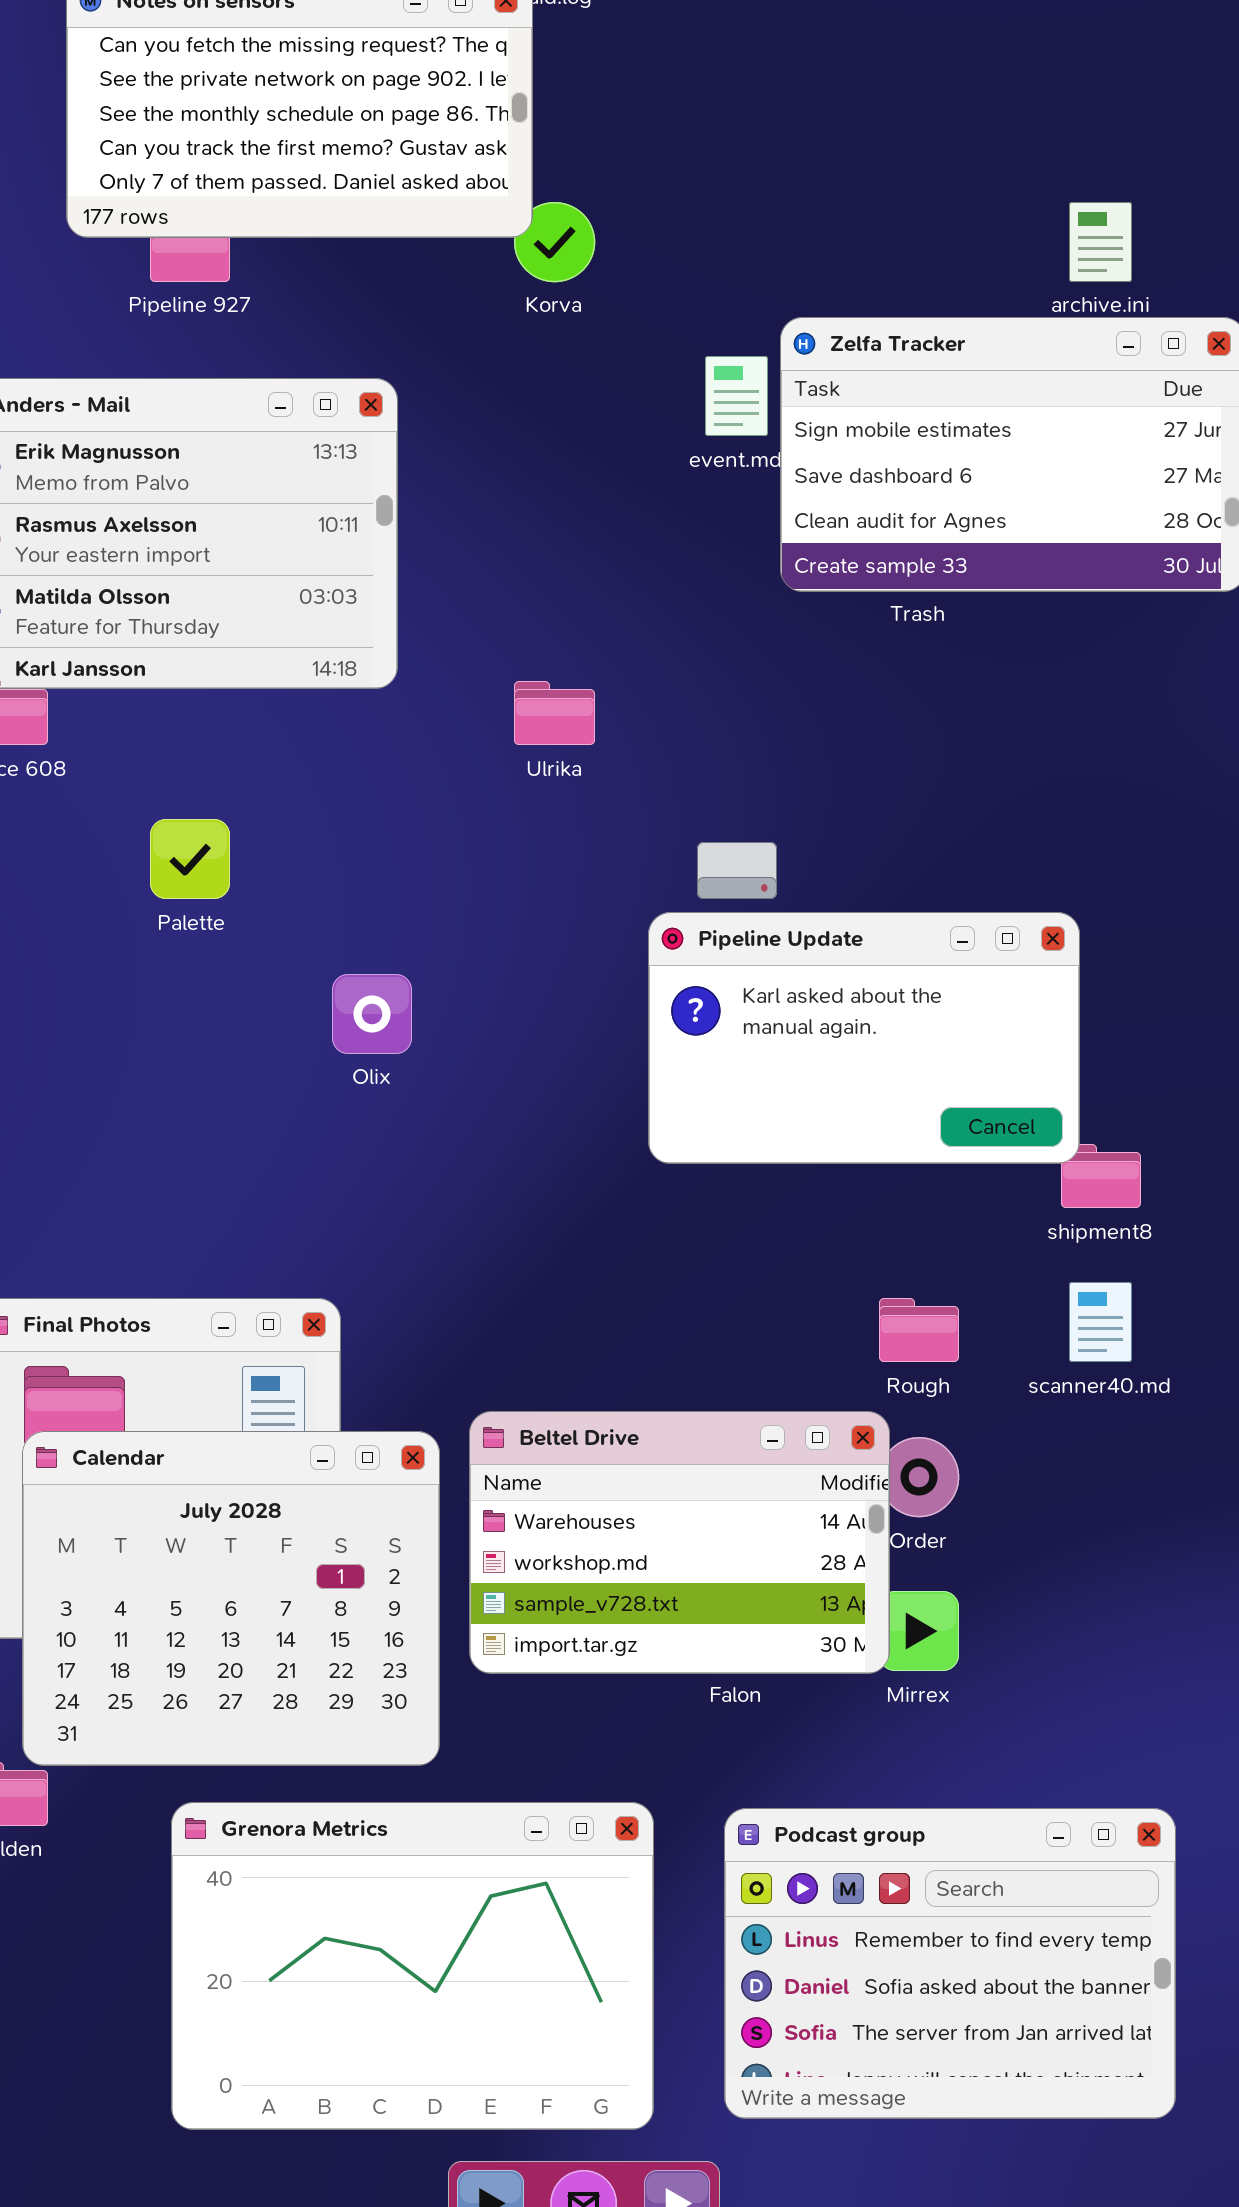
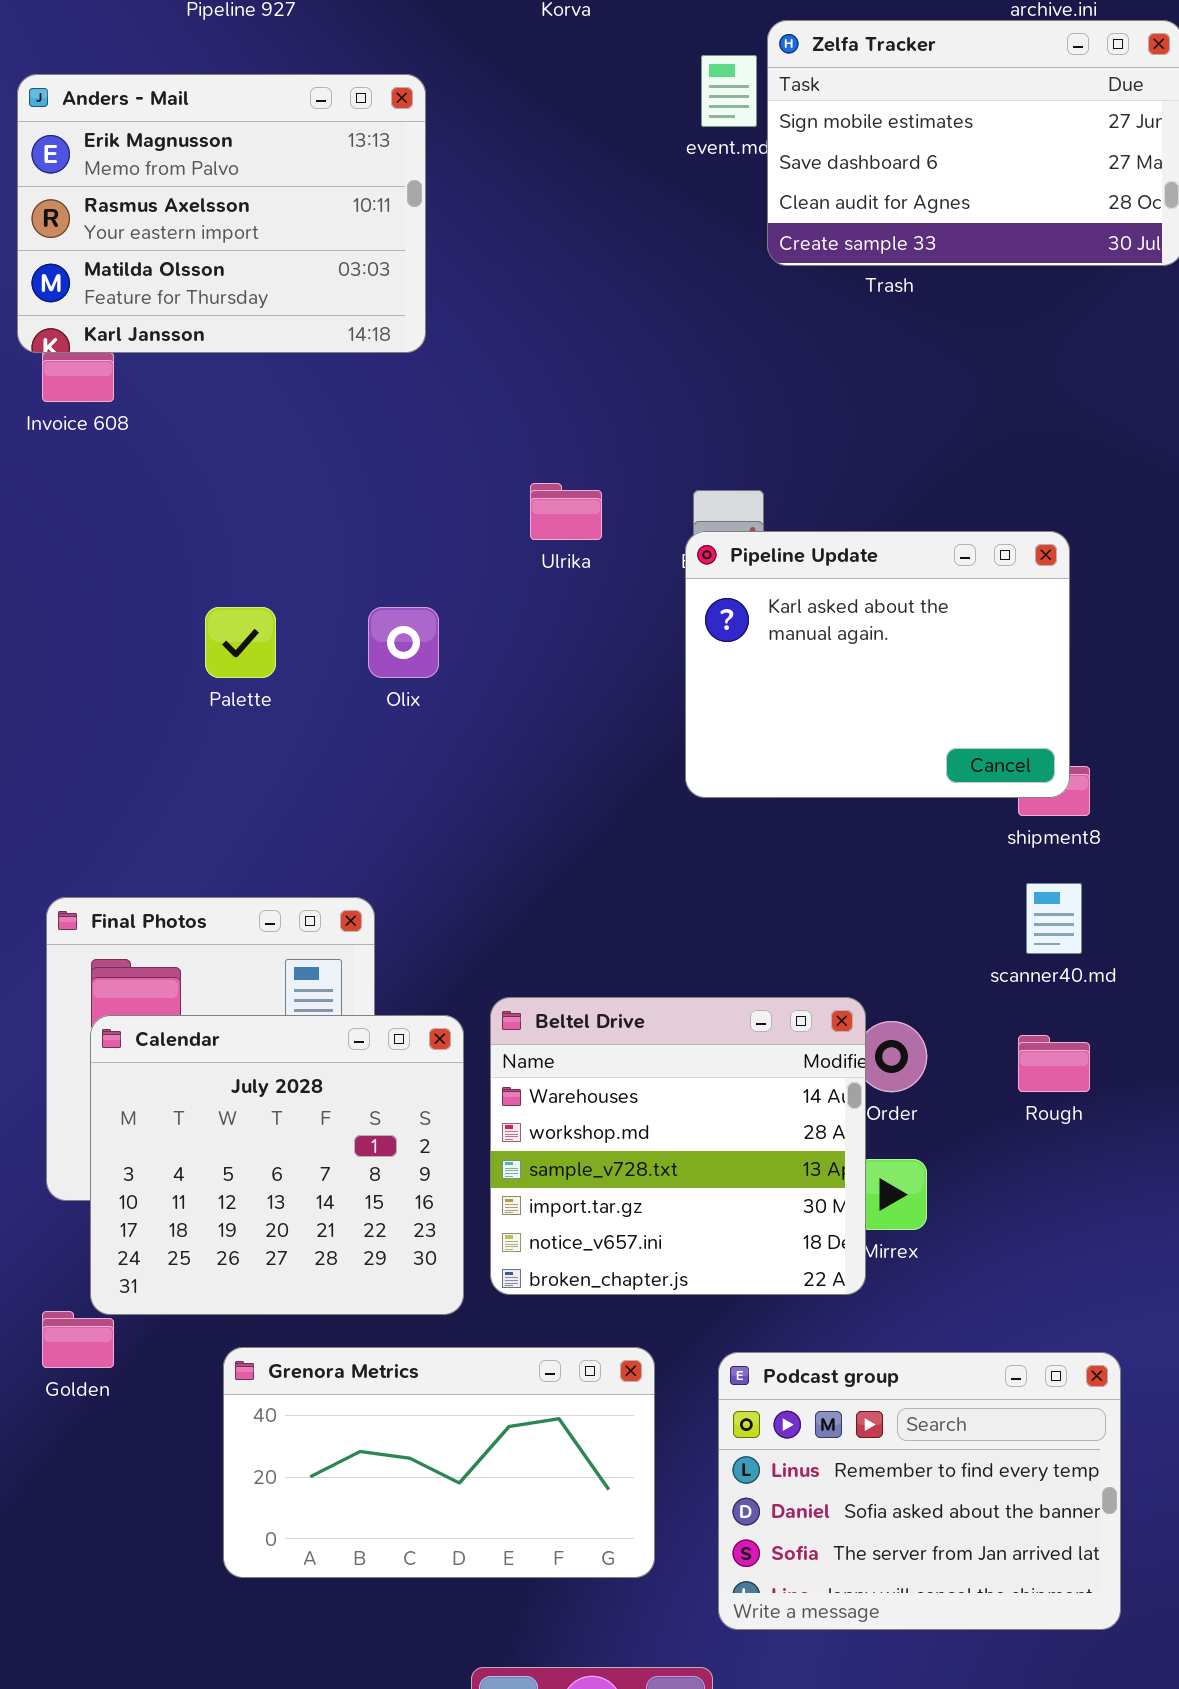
Ulrika: [514,681,595,745] -> [530,483,602,540], moved
Palette: [150,819,230,899] -> [205,607,276,678], moved
Pipeline Update: [648,912,1080,1164] -> [685,531,1070,798], moved, resized
Rough: [879,1298,959,1362] -> [1018,1035,1090,1092], moved
Beltel Drive: [469,1411,890,1674] -> [490,997,866,1295], resized
Grenora Metrics: [171,1802,654,2130] -> [223,1347,655,1578], resized

